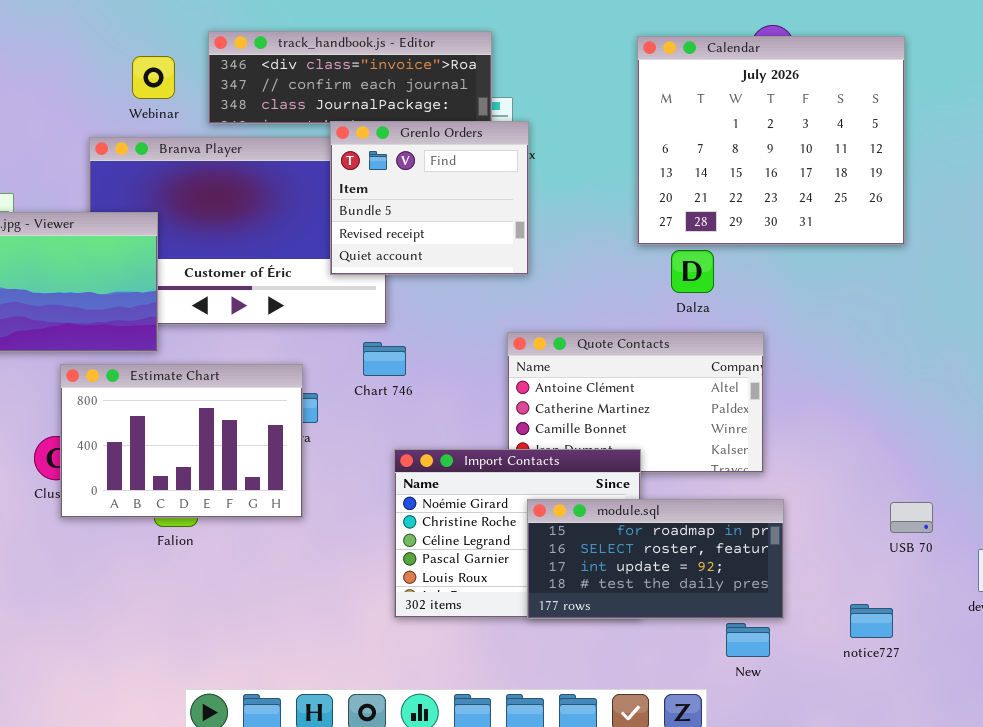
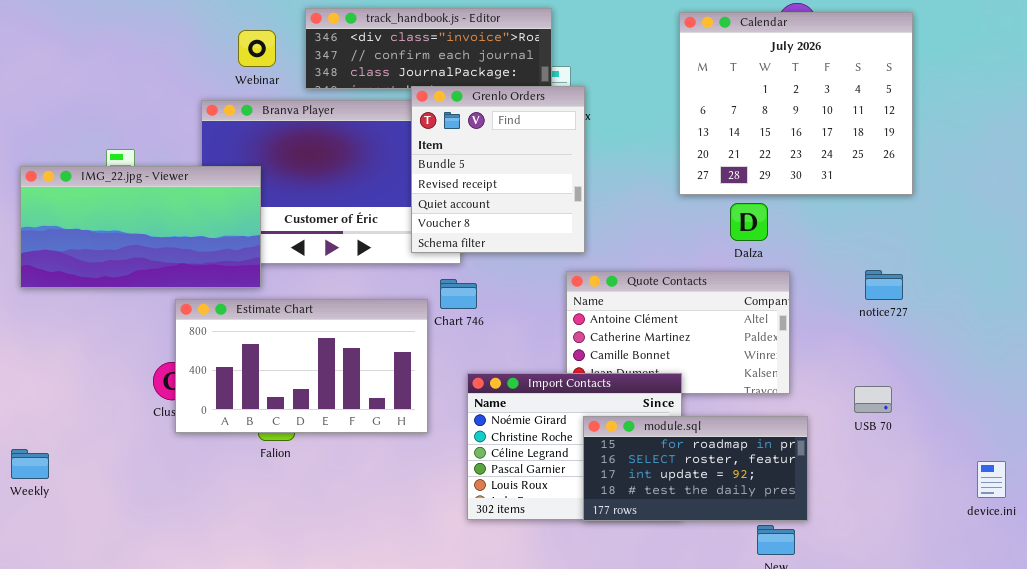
Grenlo Orders: [330,121,529,275] -> [411,86,585,253], resized
Dalza: [671,250,714,293] -> [730,203,768,241], moved
Estimate Chart: [60,364,303,518] -> [175,299,428,433], resized
USB 70: [890,502,933,533] -> [854,386,892,413], moved
notice727: [850,604,893,638] -> [865,270,903,300], moved

